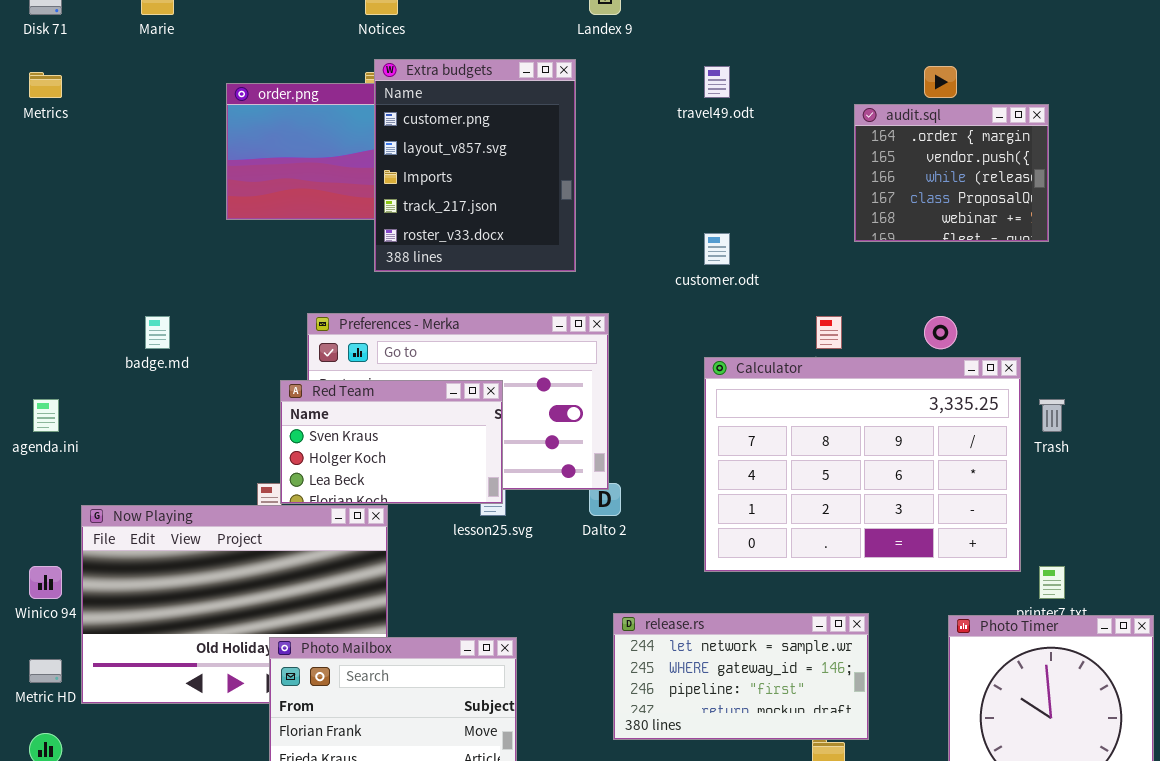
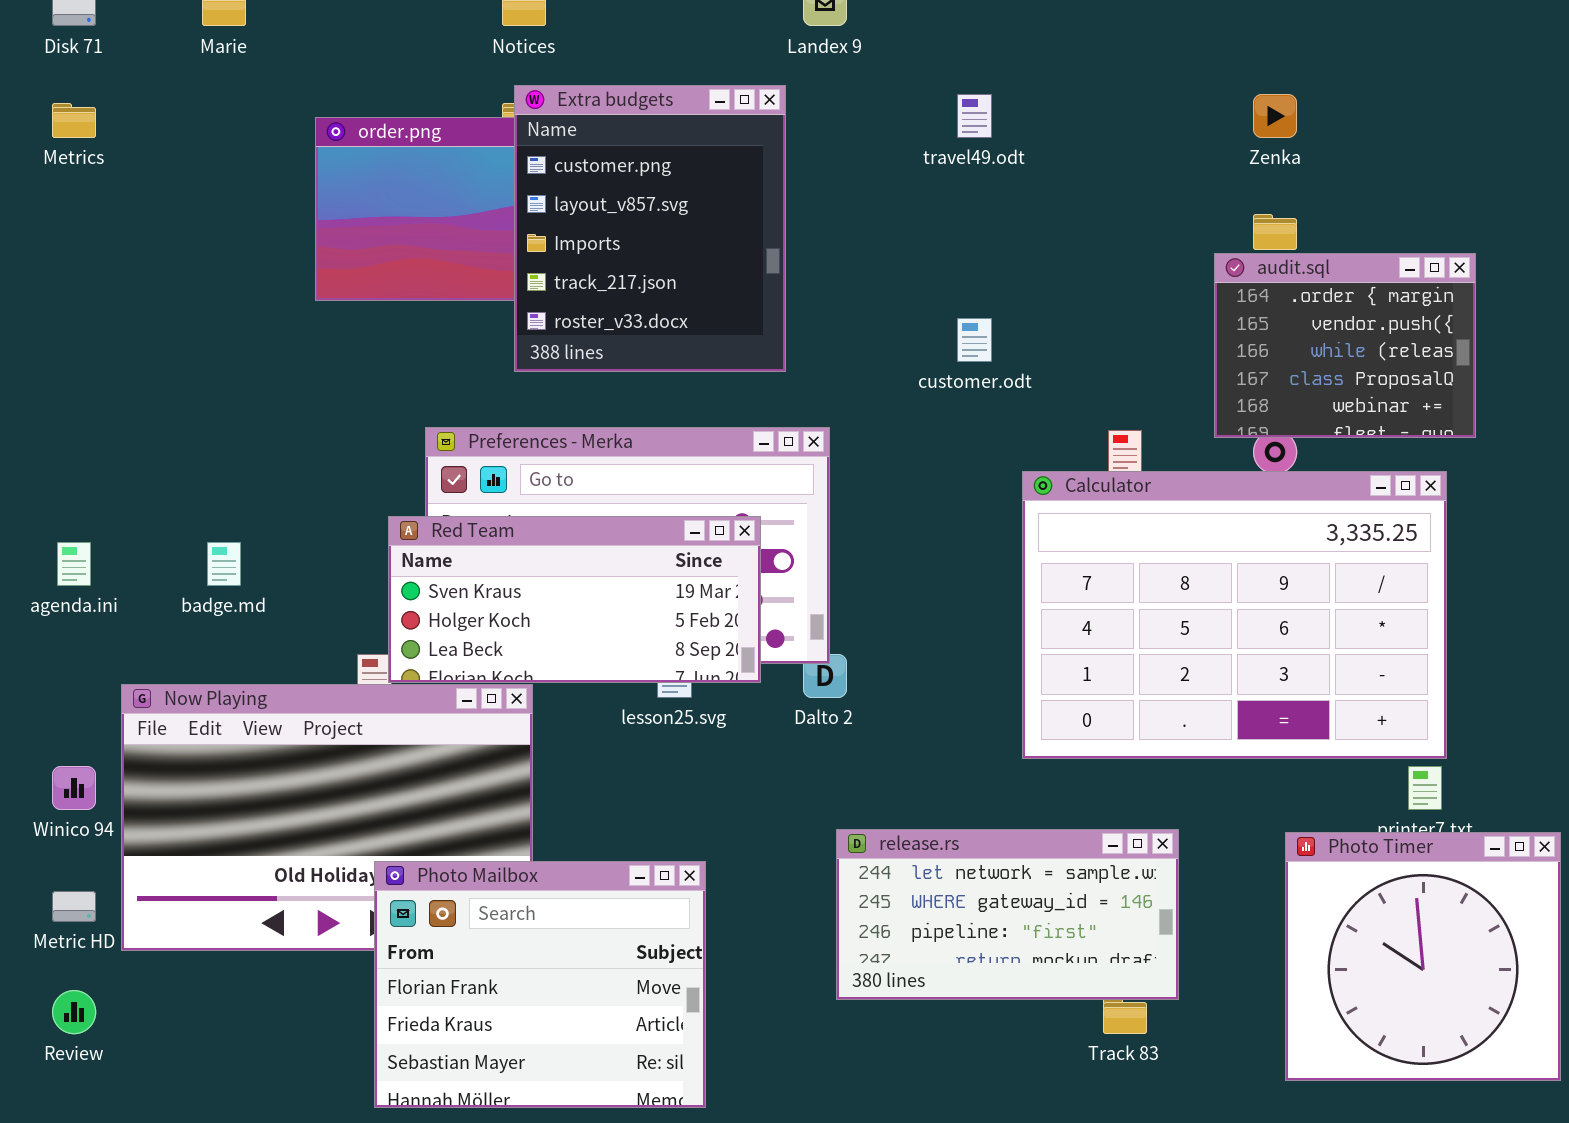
audit.sql: [854,104,1049,242] -> [1214,253,1476,438], moved
badge.md: [145,316,170,349] -> [207,542,241,586], moved
Calculator: [704,357,1021,572] -> [1022,471,1447,759], moved
Red Team: [280,380,503,504] -> [388,516,761,683], resized

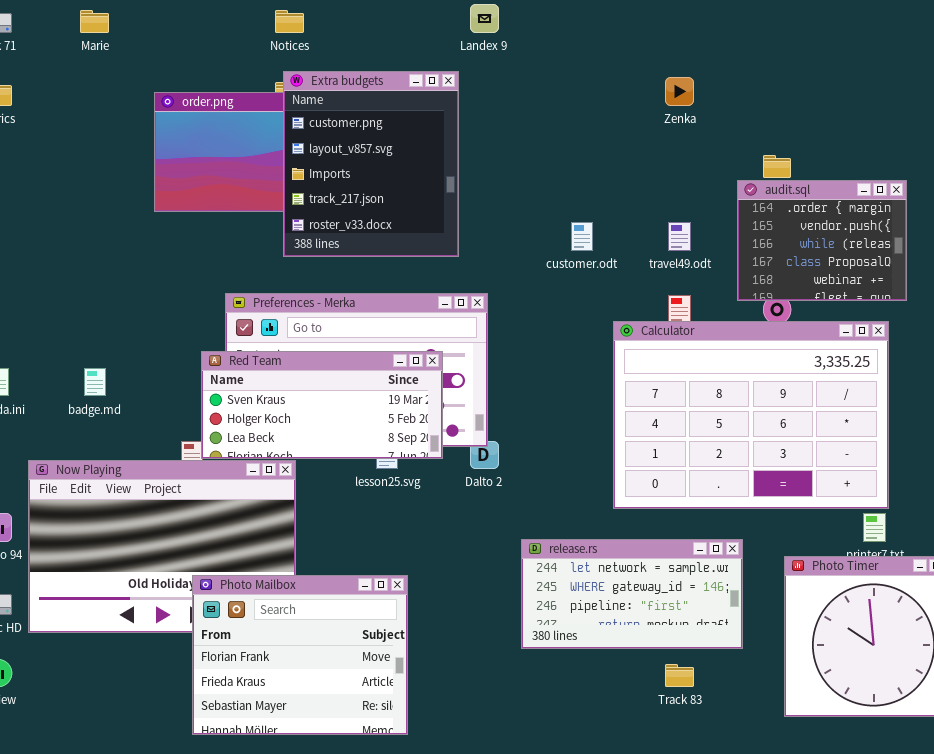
travel49.odt: [957,94,992,138] -> [668,222,691,251], moved
Zenka: [1253,94,1297,138] -> [665,77,694,106], moved
release.rs: [836,829,1179,1000] -> [521,539,743,649], moved

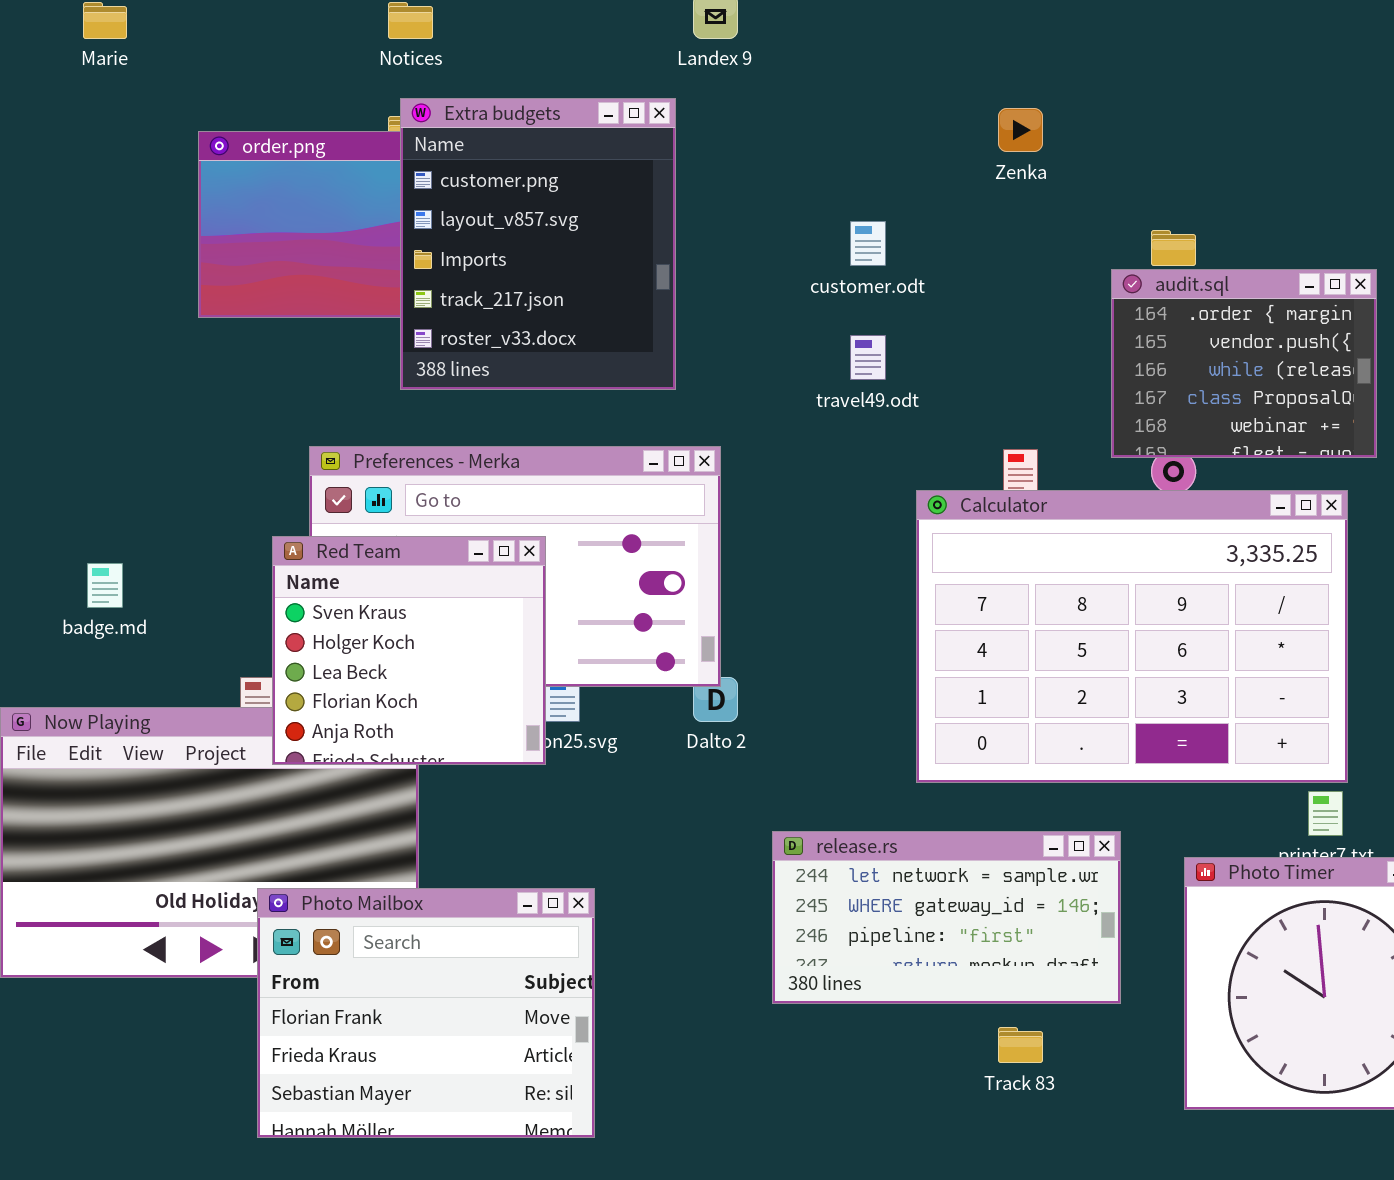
customer.odt: [571,222,593,251] -> [850,221,886,266], moved
travel49.odt: [668,222,691,251] -> [850,335,886,380], moved
Red Team: [201,351,443,459] -> [272,536,546,765], resized

